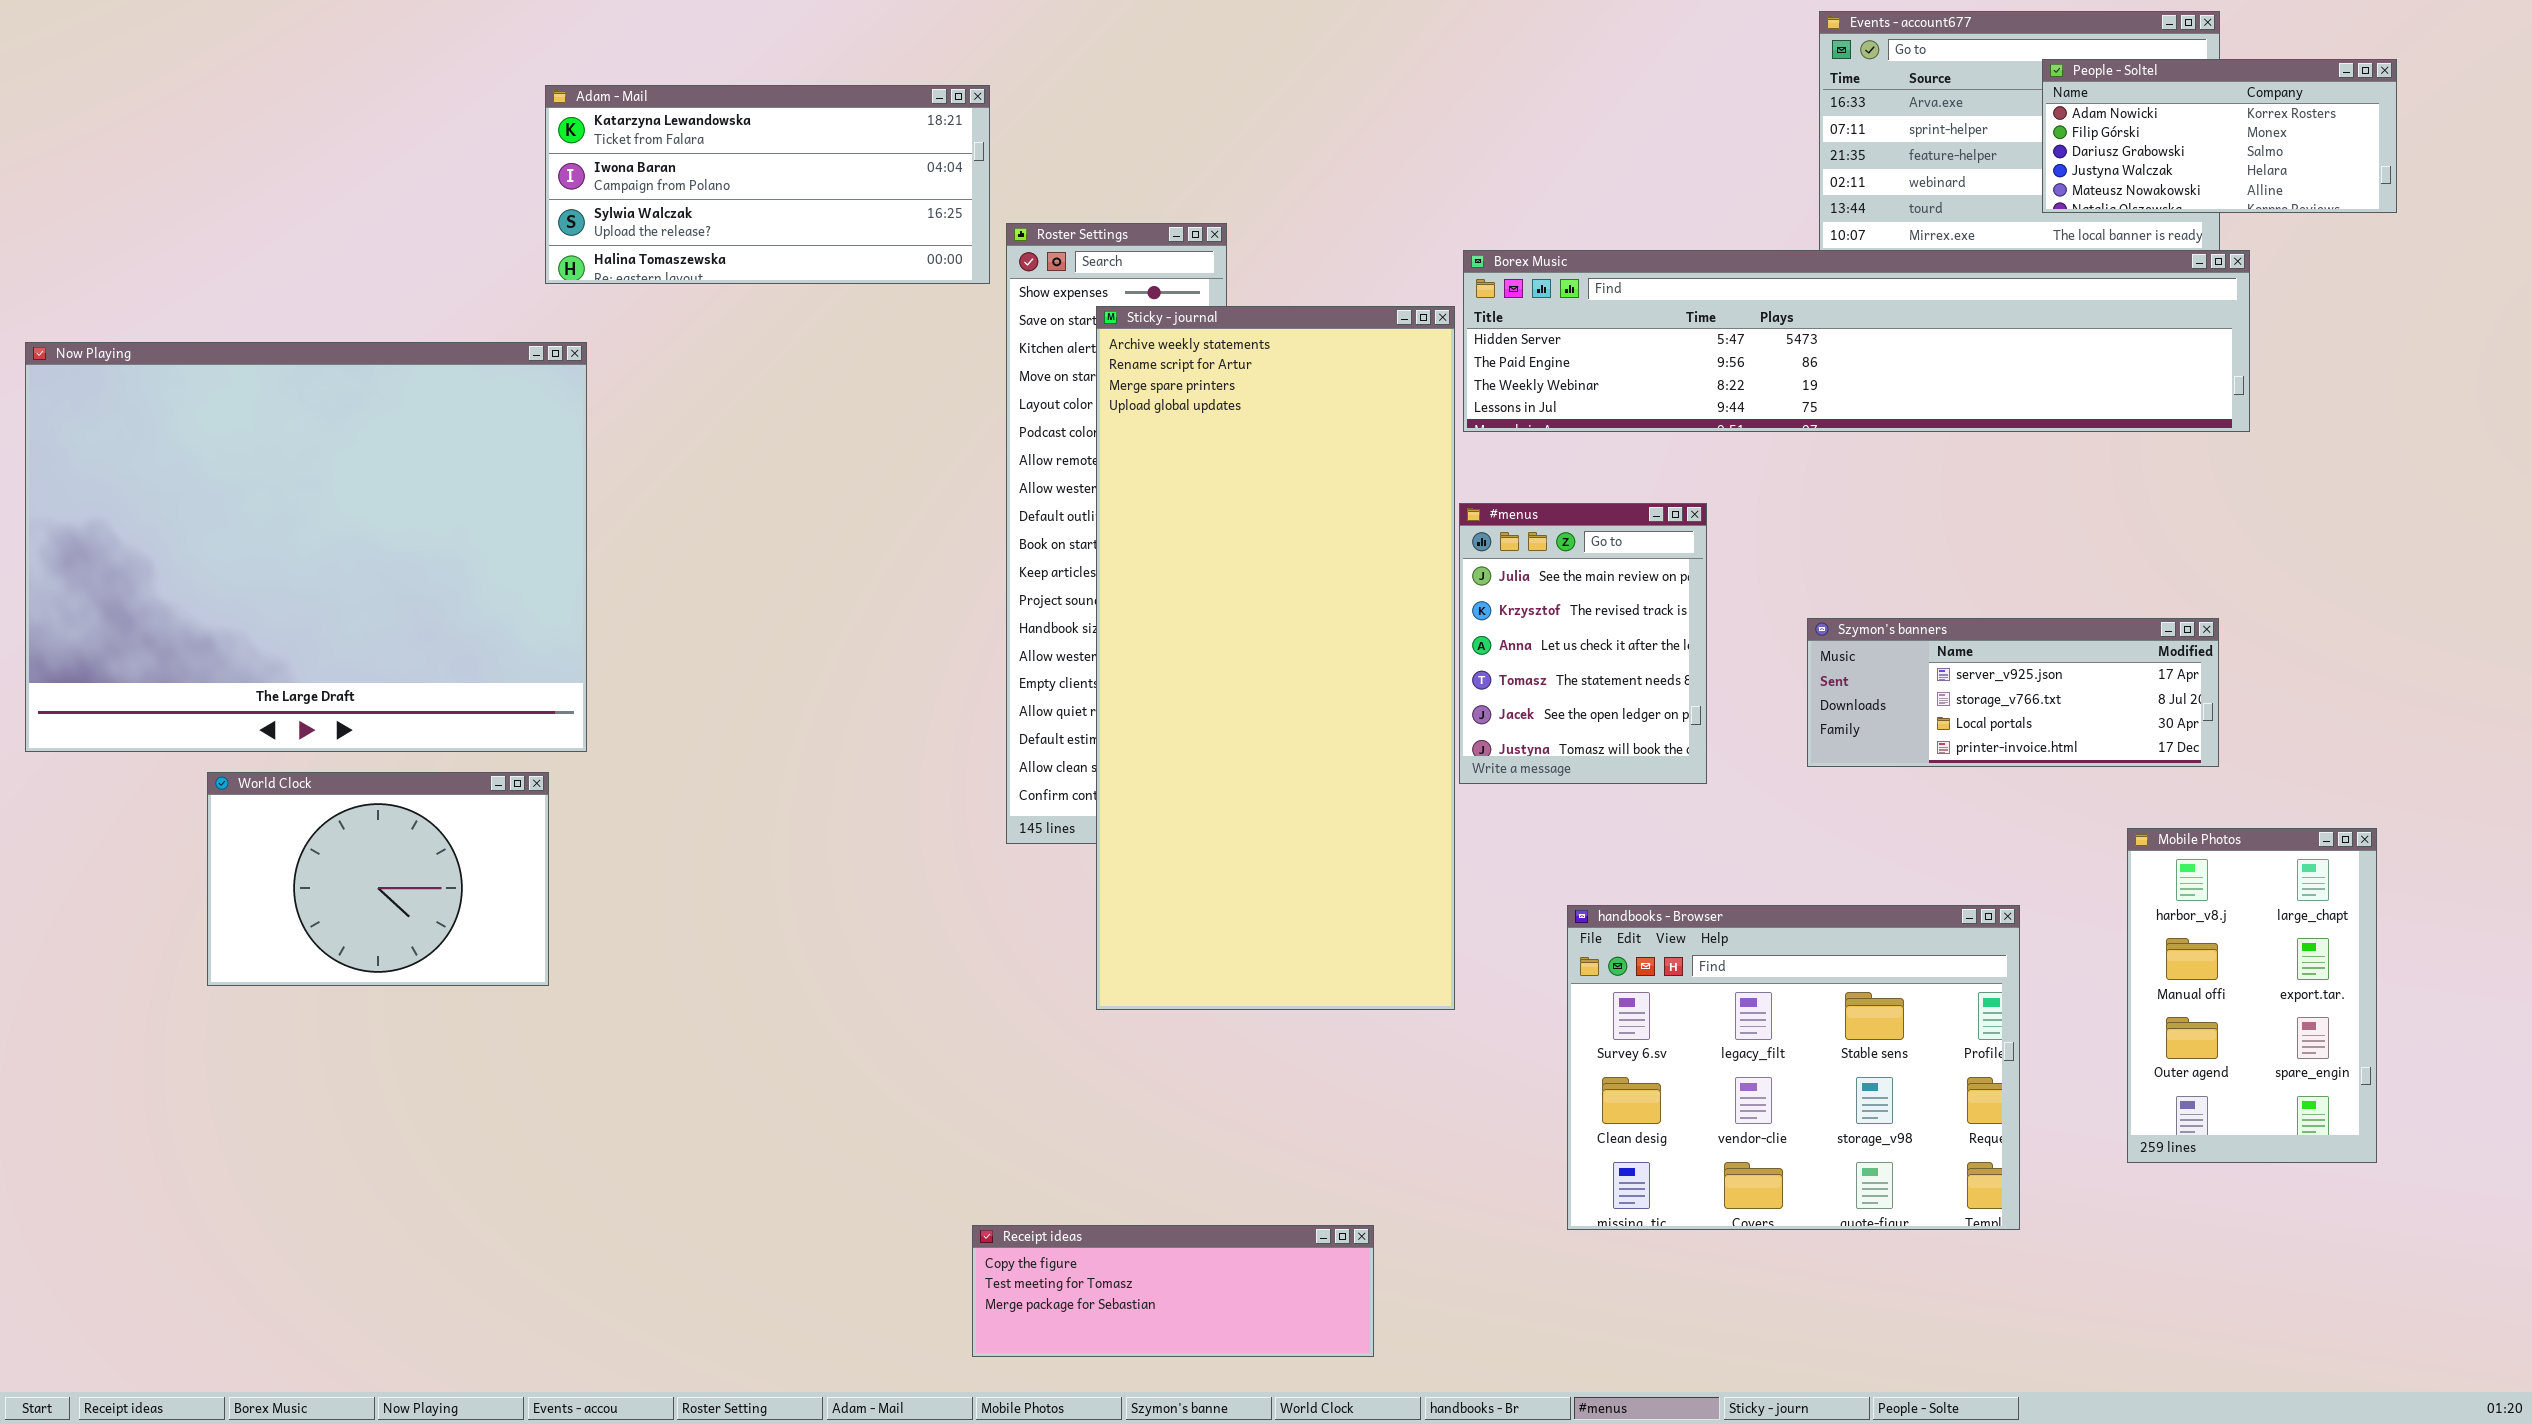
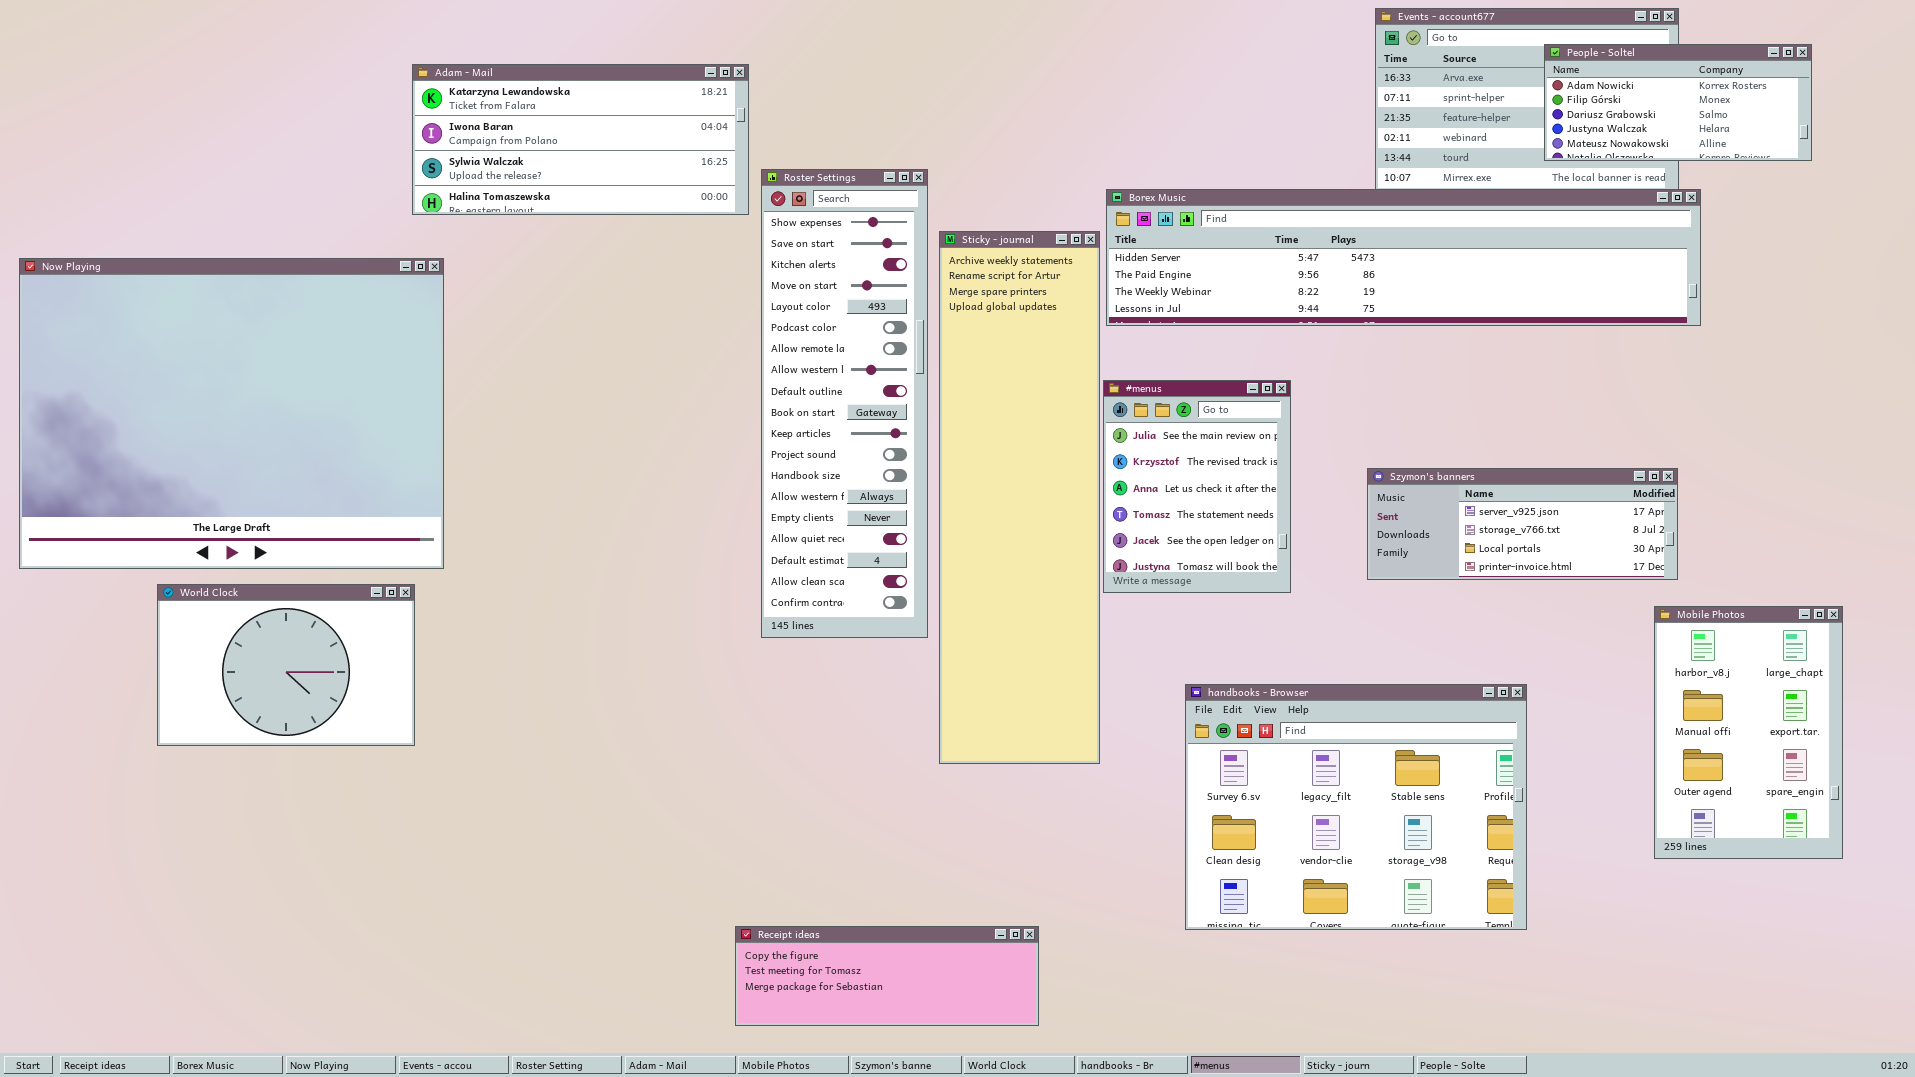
Sticky - journal: [1096,306,1455,1010] -> [939,231,1100,764], resized
Mobile Photos: [2127,828,2377,1163] -> [1654,606,1843,859], moved

